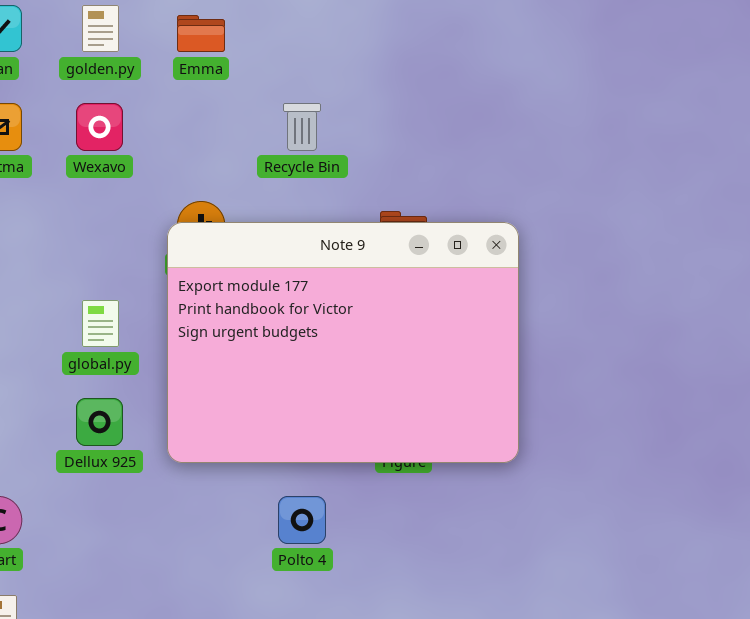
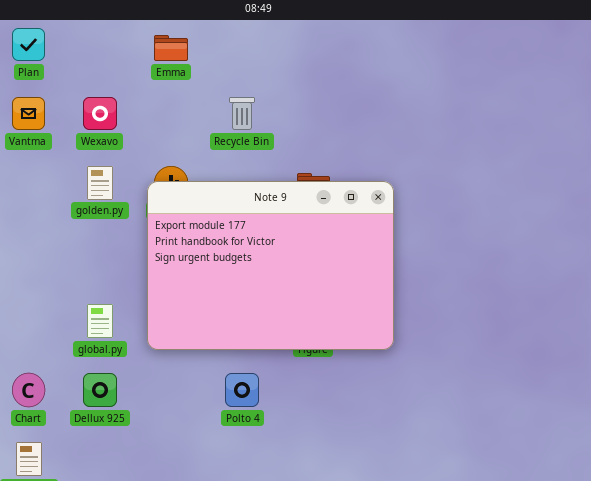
golden.py: [82,5,119,52] -> [87,166,113,200], moved
global.py: [82,300,119,347] -> [87,304,113,338], moved
Dellux 925: [76,398,123,446] -> [83,373,117,407], moved

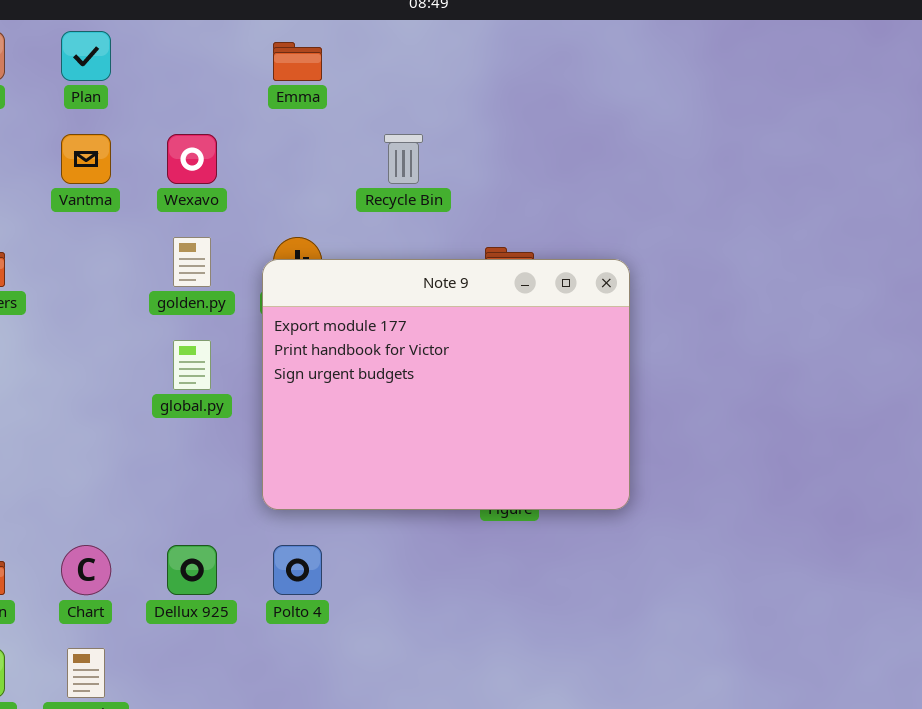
global.py: [87,304,113,338] -> [173,340,211,390], moved
Polto 4: [225,373,259,407] -> [273,545,322,595], moved

